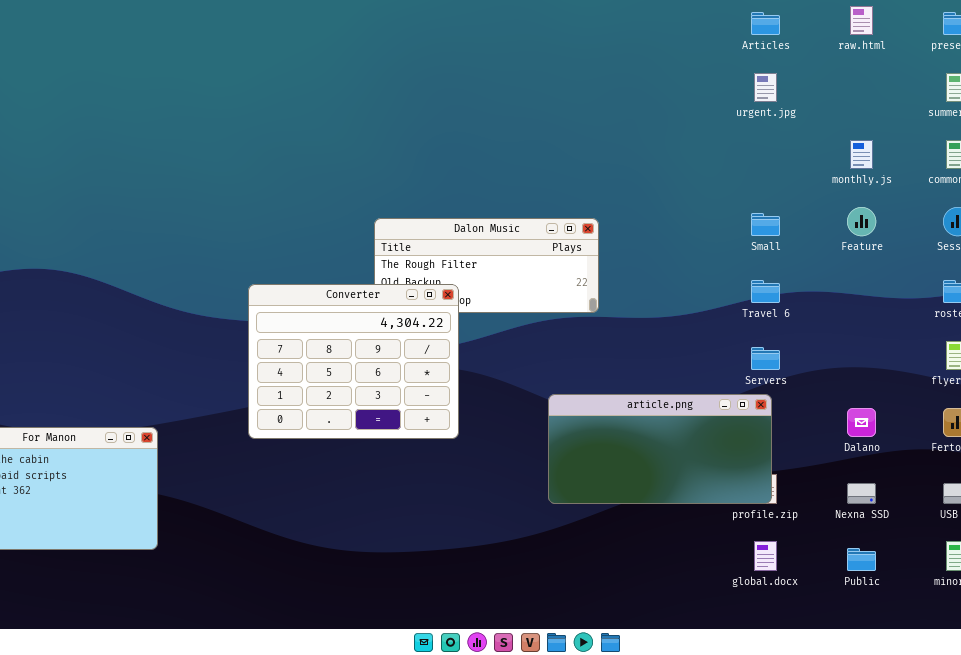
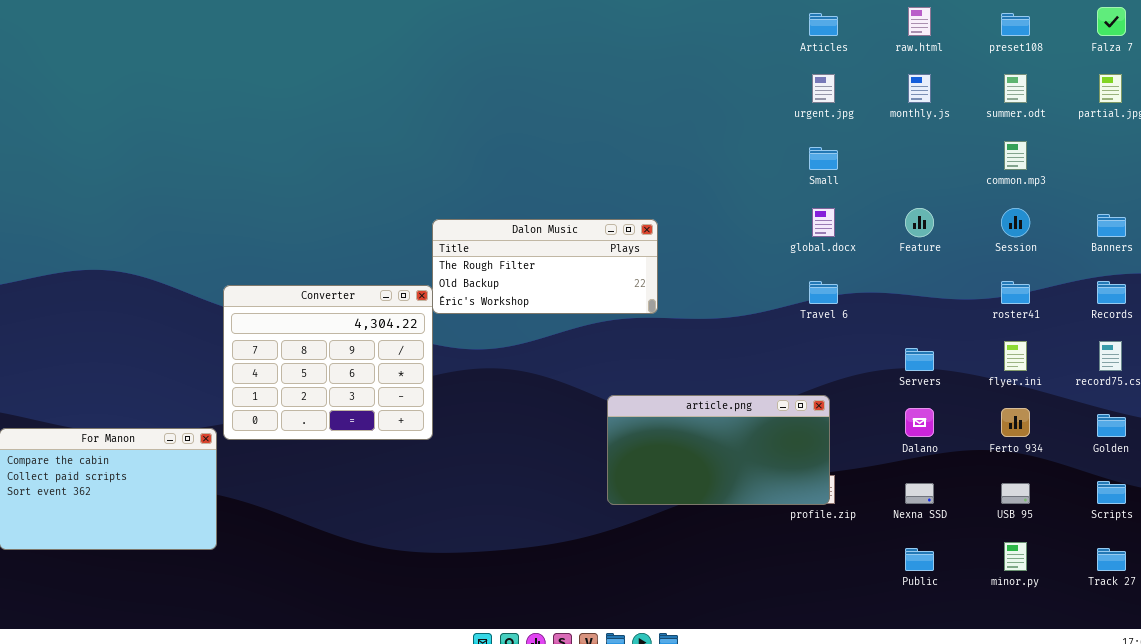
monthly.js: [850,140,873,169] -> [908,74,931,103], moved
Small: [751,213,780,236] -> [809,147,838,170], moved
Converter: [248,284,459,439] -> [223,285,433,440], moved
Servers: [751,347,780,370] -> [905,348,934,371], moved
global.docx: [754,541,777,571] -> [812,208,835,237], moved

